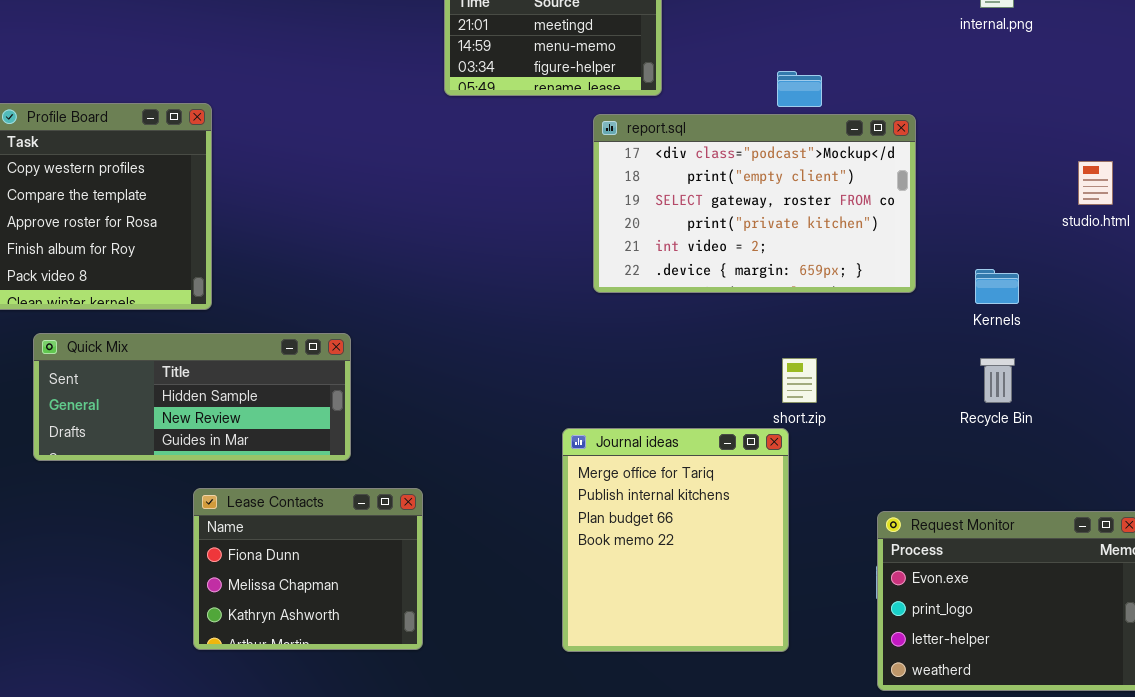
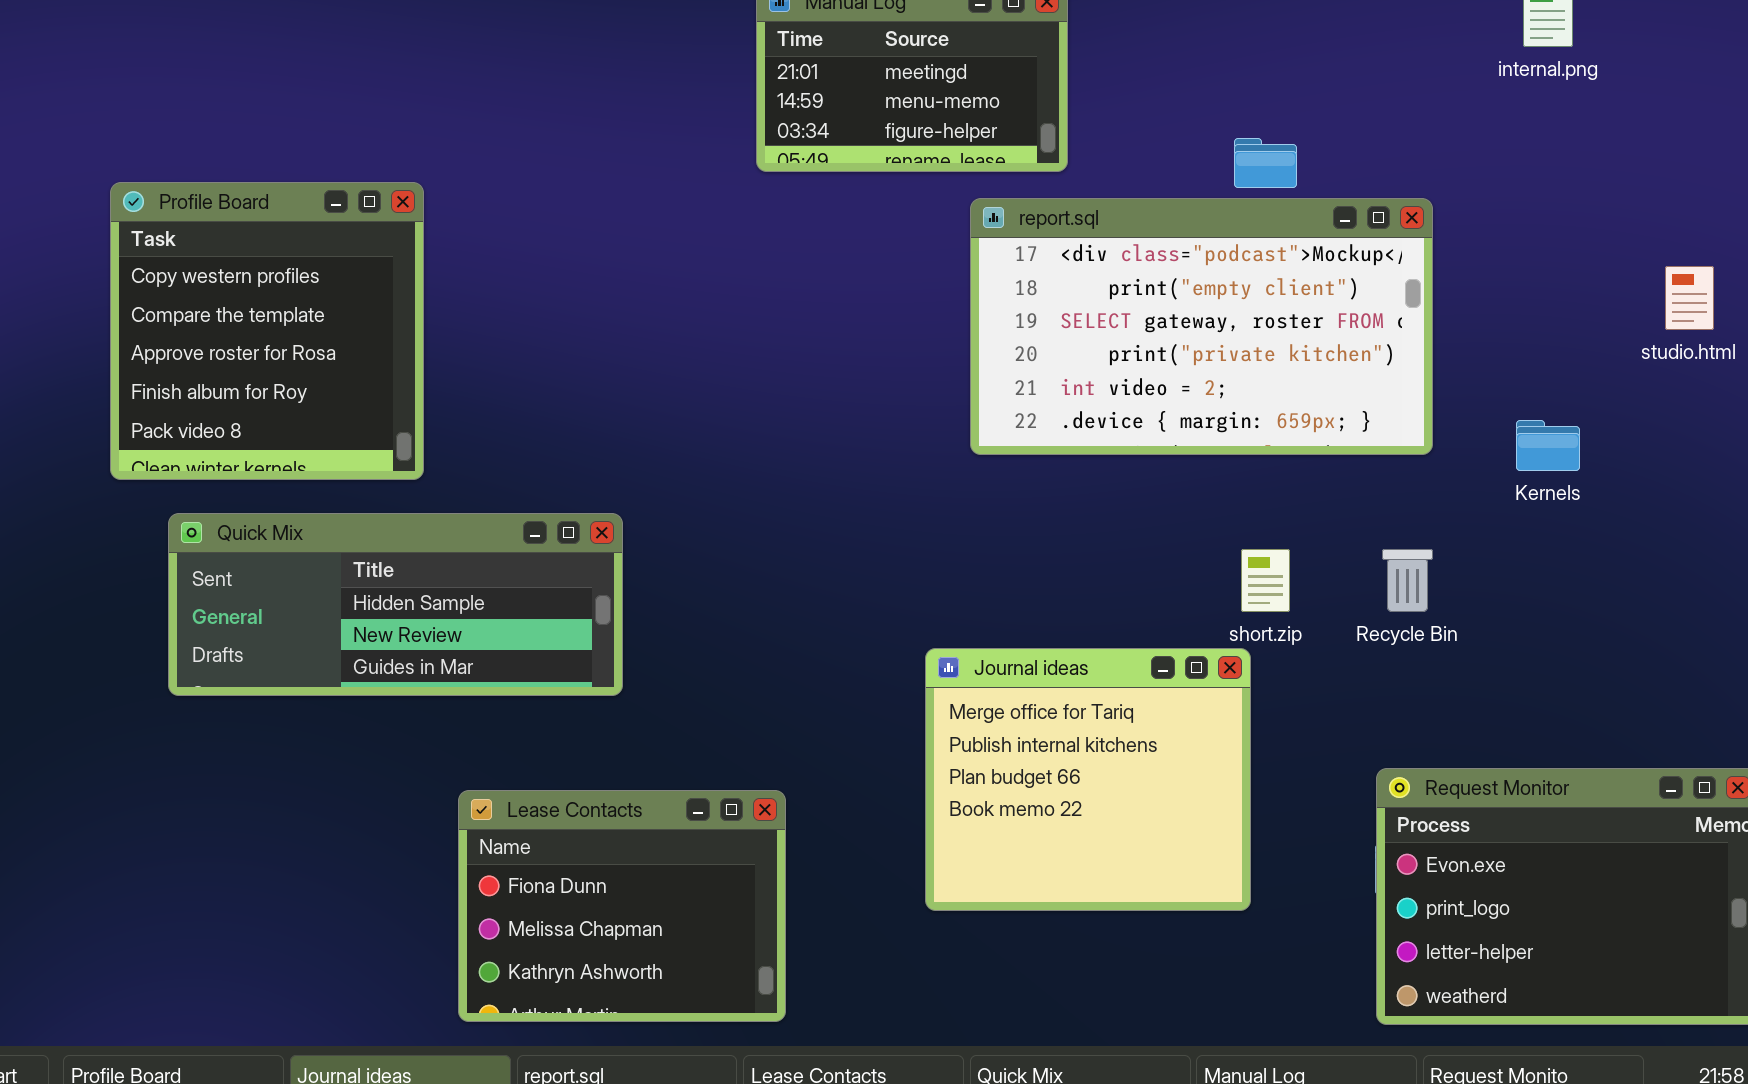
Recycle Bin: [980,358,1015,403] -> [1382,549,1433,612], moved
Journal ideas: [562,428,789,652] -> [925,648,1251,911], resized
Lease Contacts: [193,488,423,650] -> [458,790,786,1022], moved

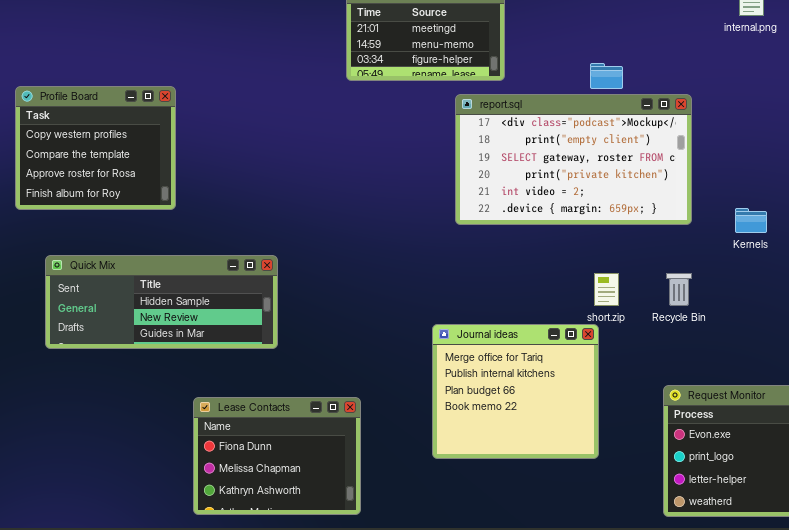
Profile Board: [110,182,424,480] -> [15,86,176,210], resized

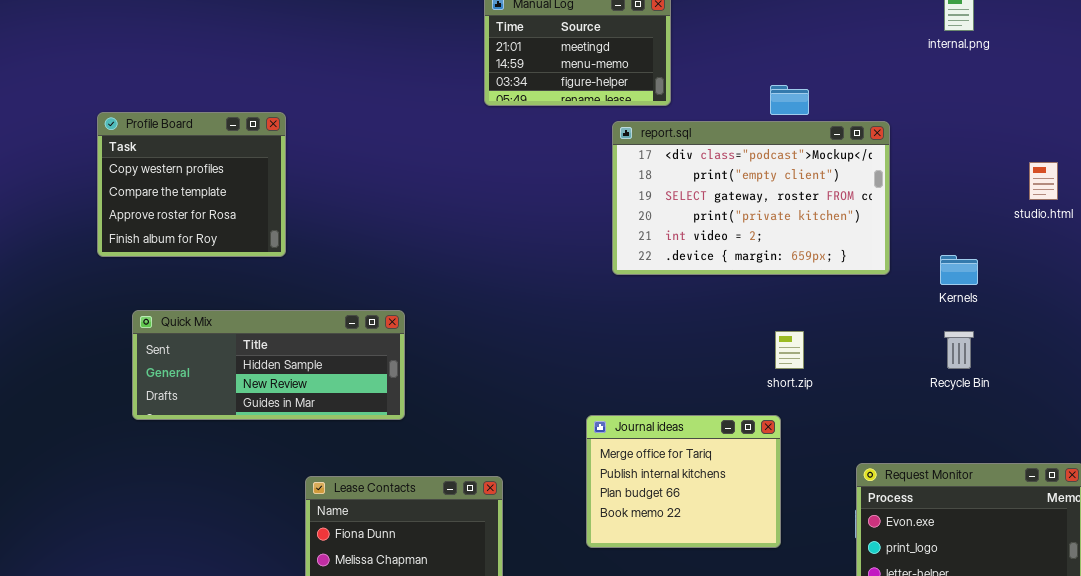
Recycle Bin: [666,273,692,306] -> [944,331,974,369], moved
Journal ideas: [432,324,599,459] -> [586,415,781,548], resized

